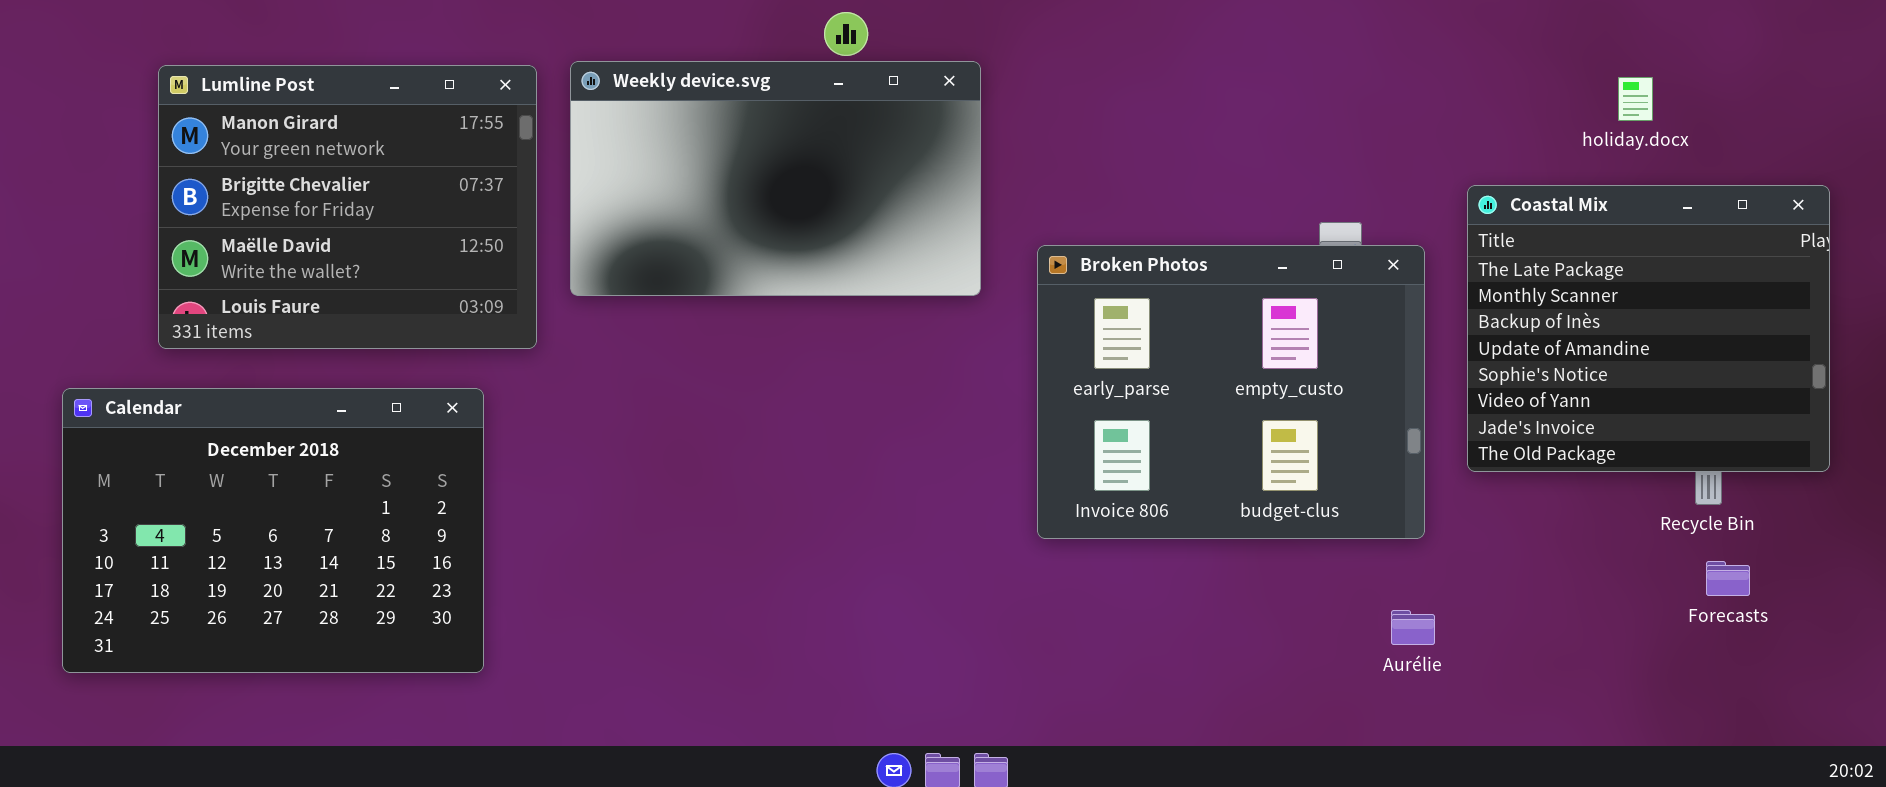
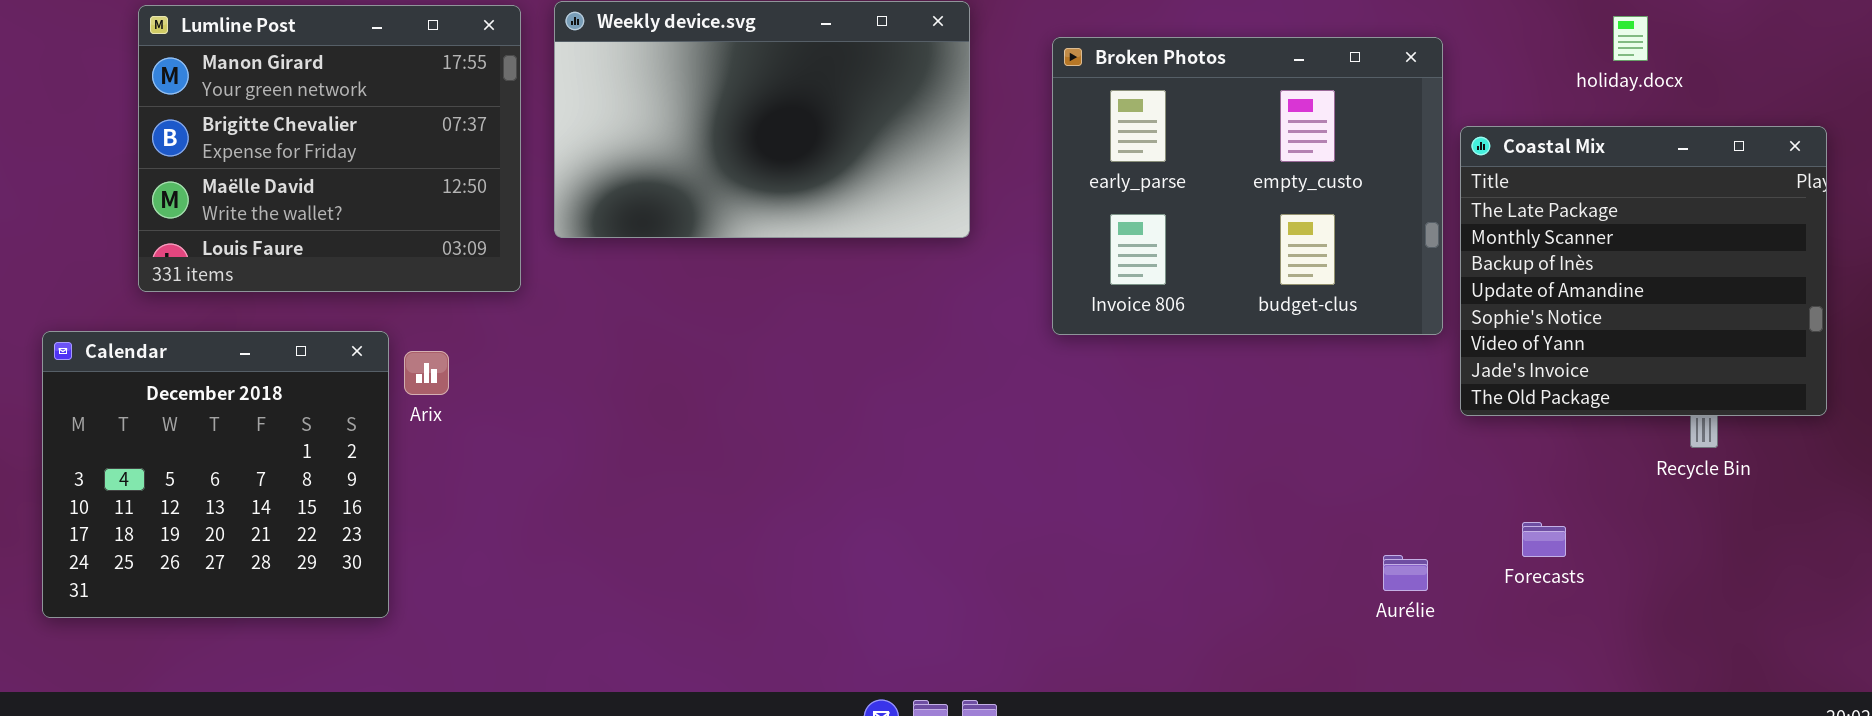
Broken Photos: [1037,245,1425,539] -> [1052,37,1443,335], moved
Calendar: [62,388,484,673] -> [42,331,389,618], resized
Forecasts: [1706,561,1750,596] -> [1522,522,1566,557], moved

